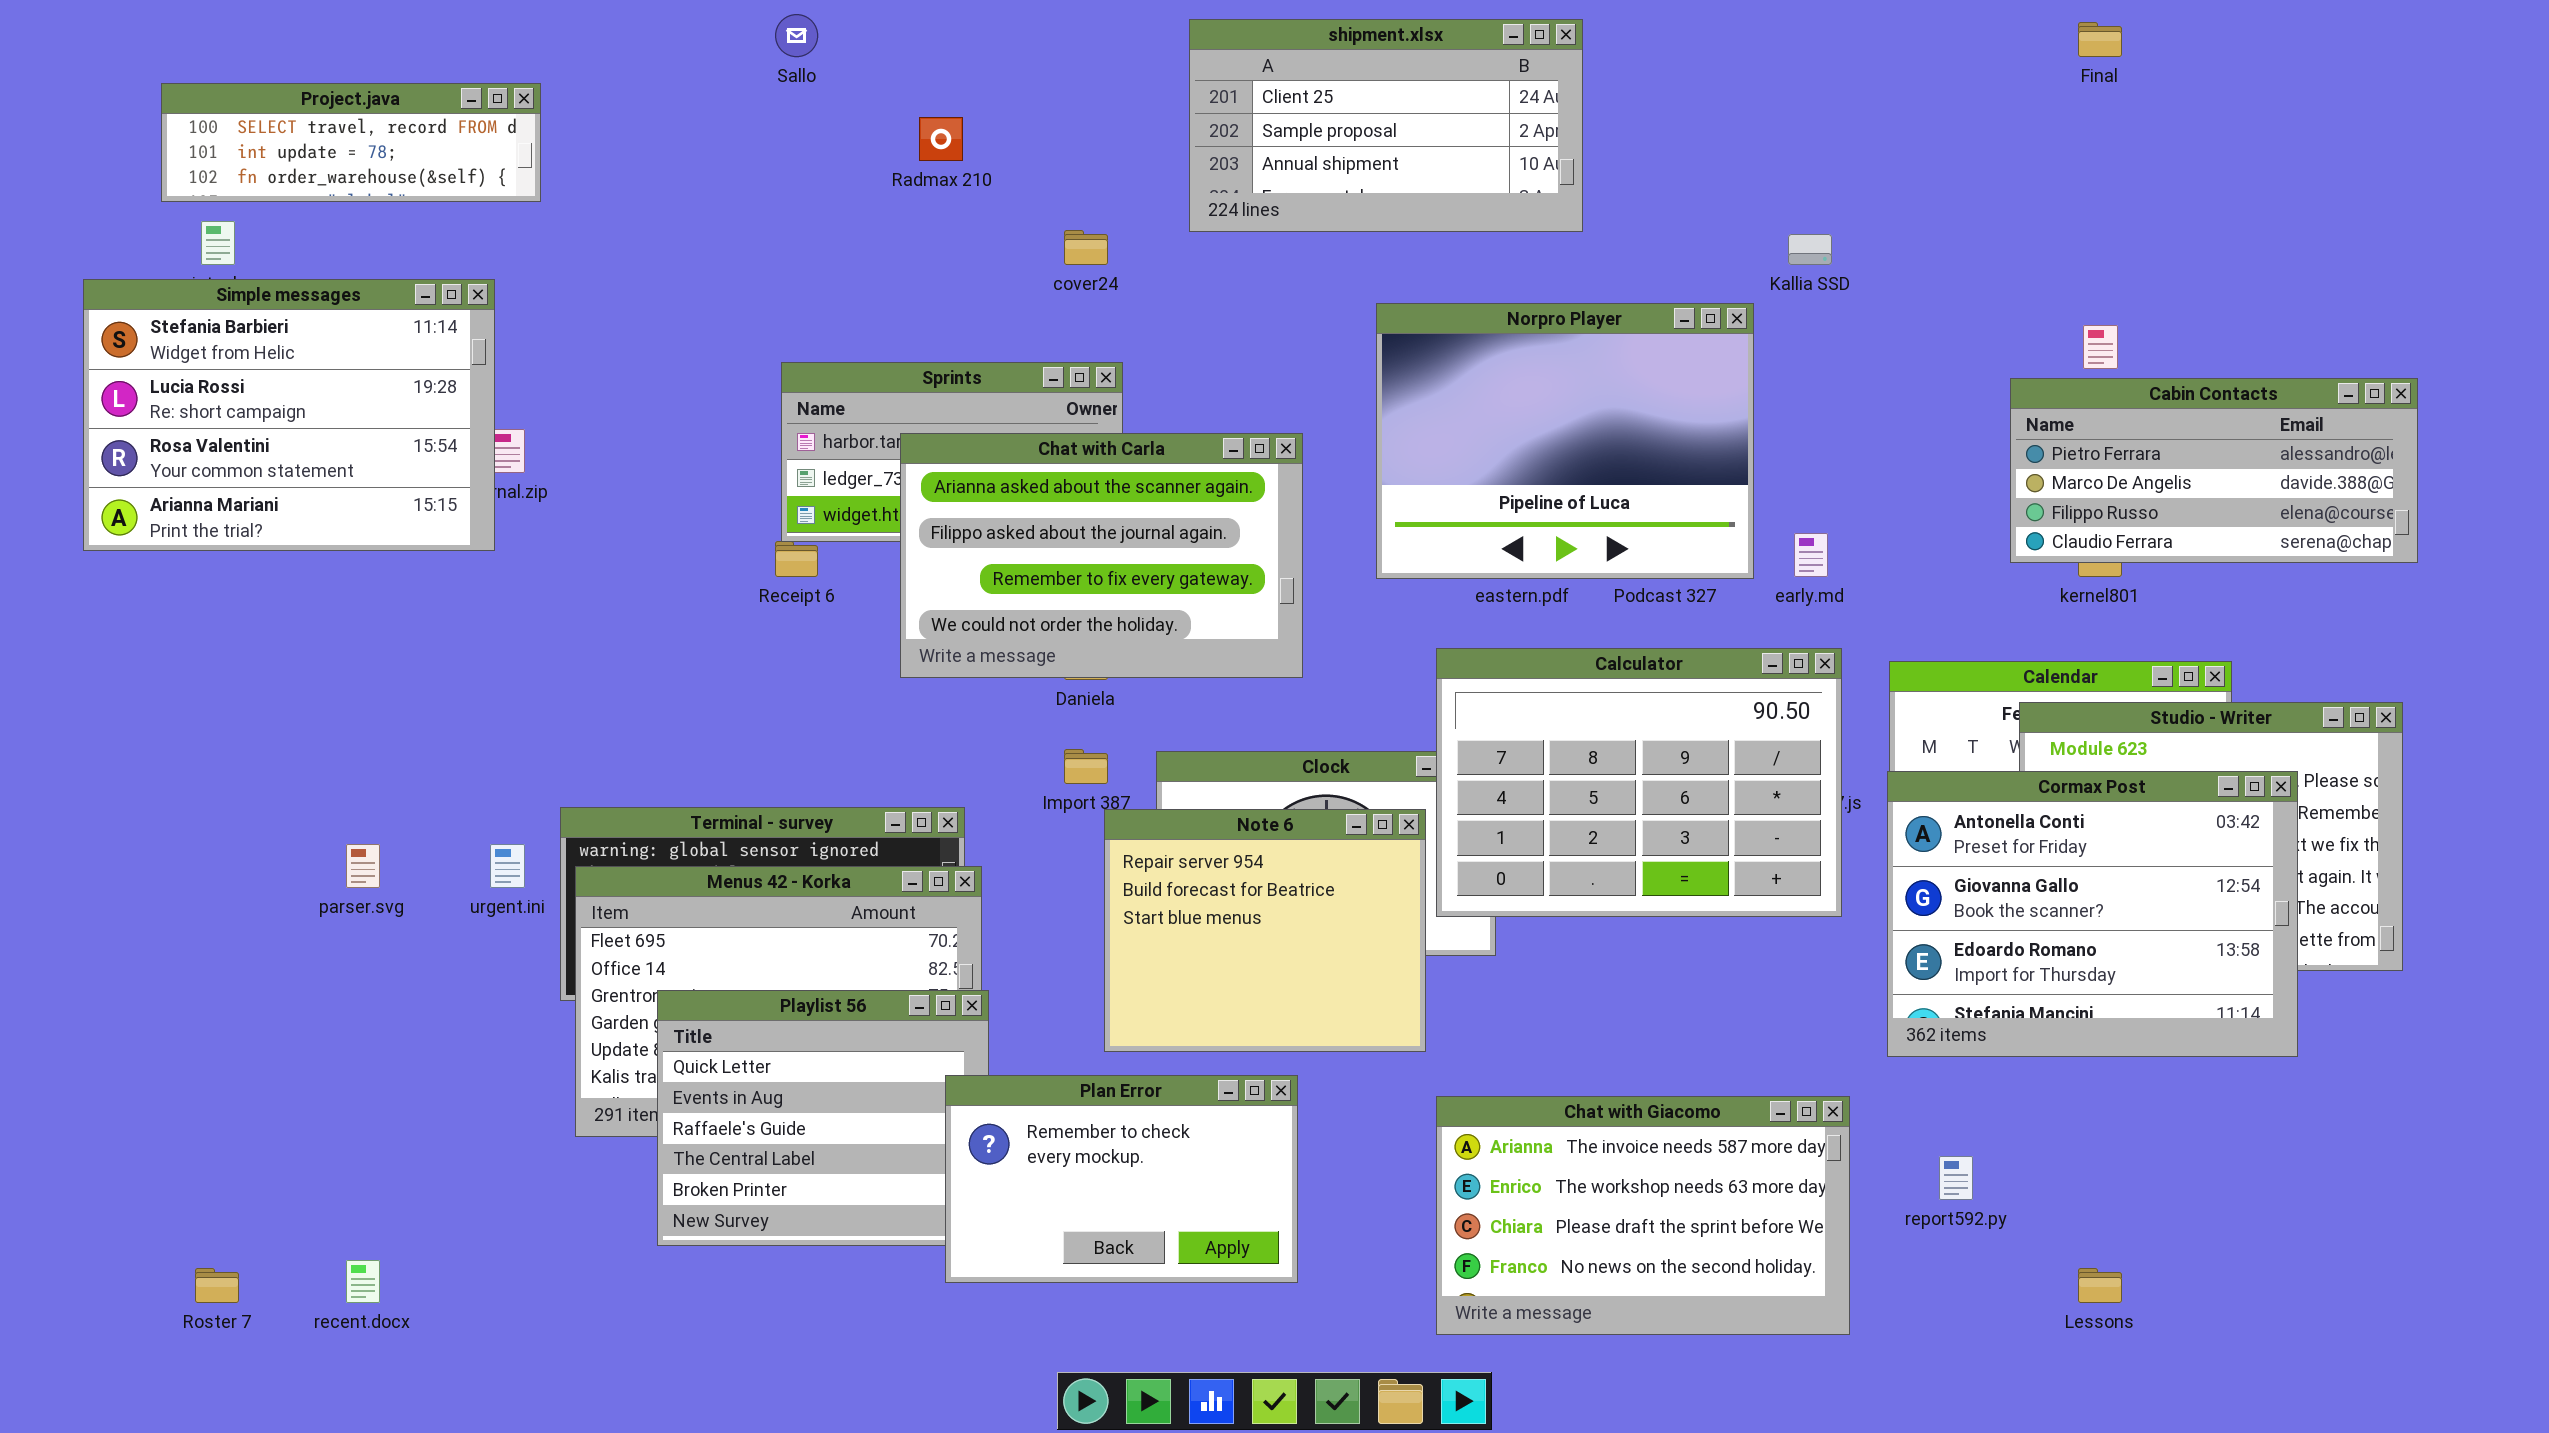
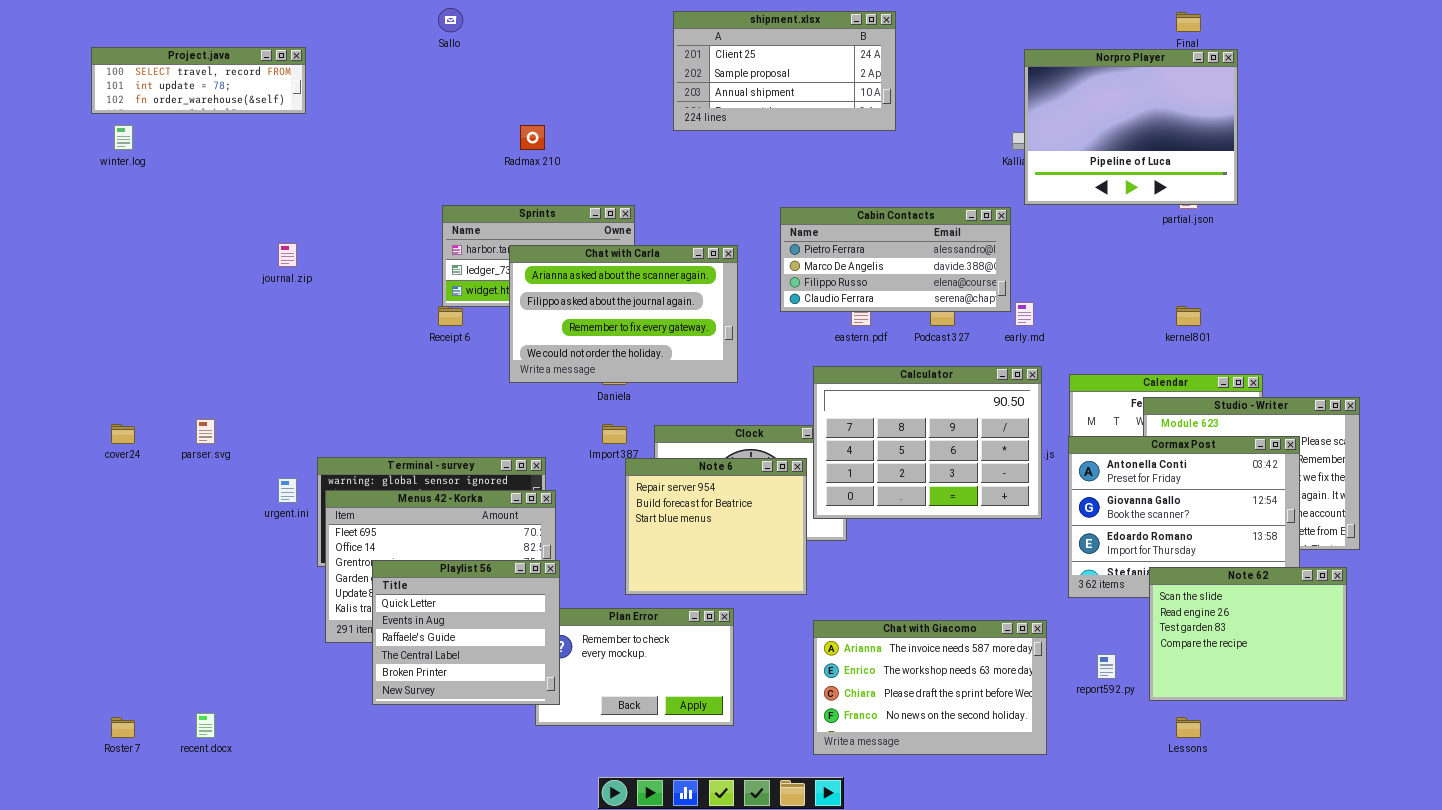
Radmax 210: [919,117,963,161] -> [520,125,545,150], moved
cover24: [1064,230,1108,265] -> [111,424,135,444], moved
Simple messages: [83,279,495,551] -> none, closed
Norpro Player: [1376,303,1754,579] -> [1024,49,1238,205], moved
Cabin Contacts: [2010,378,2418,563] -> [780,207,1011,312], moved
parser.svg: [346,844,380,888] -> [196,419,215,444], moved
Playlist 56: [657,990,989,1246] -> [372,560,560,705], raised
Note 62: none -> [1149,567,1347,701], opened

